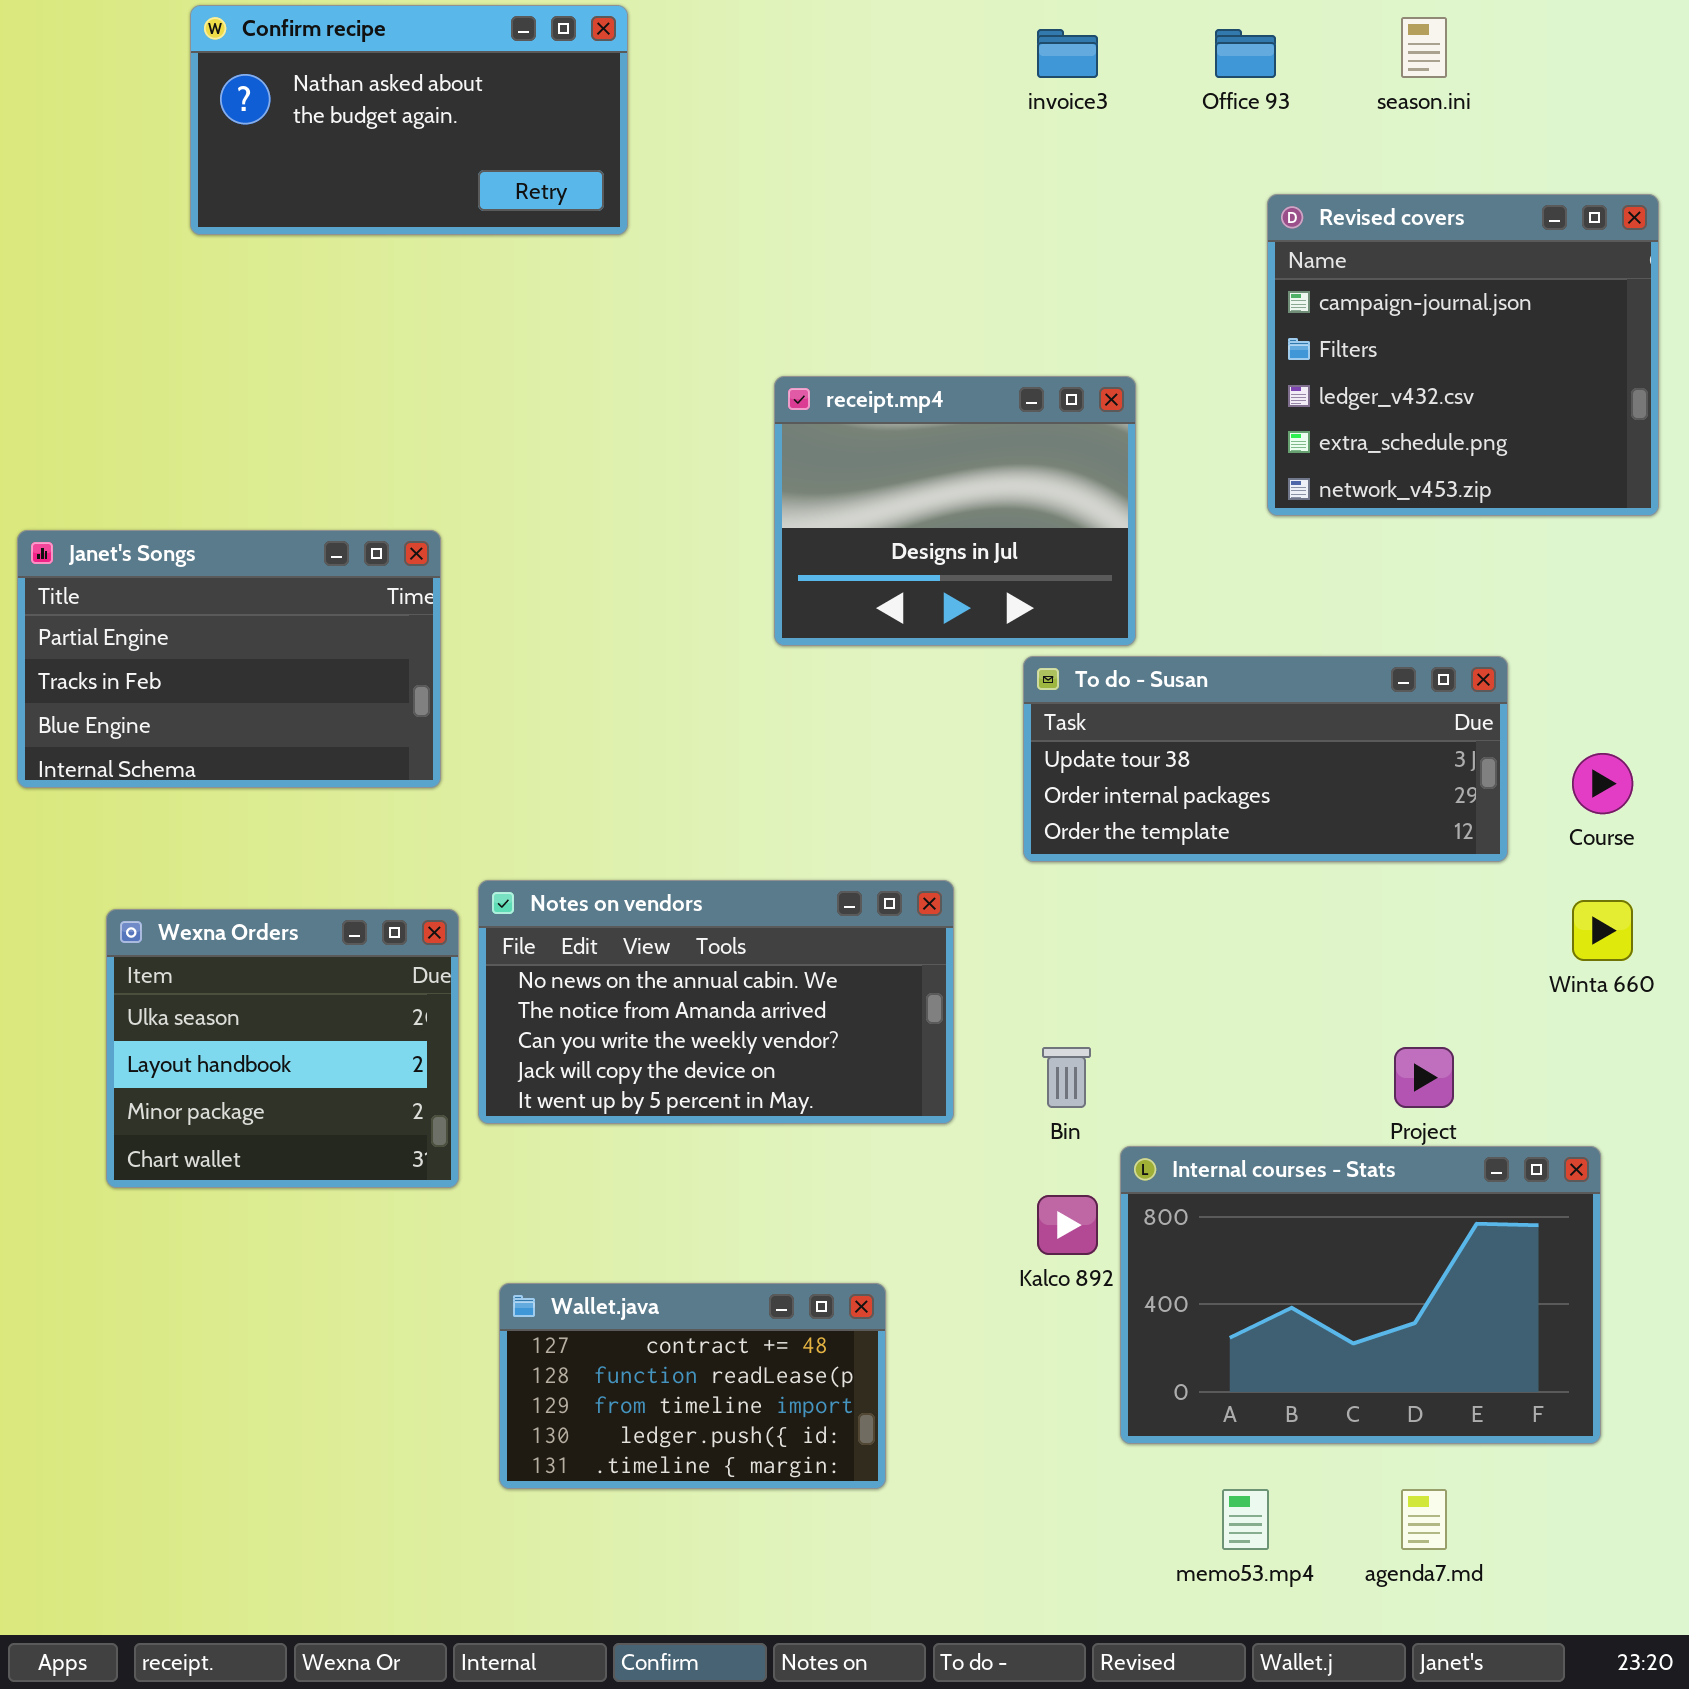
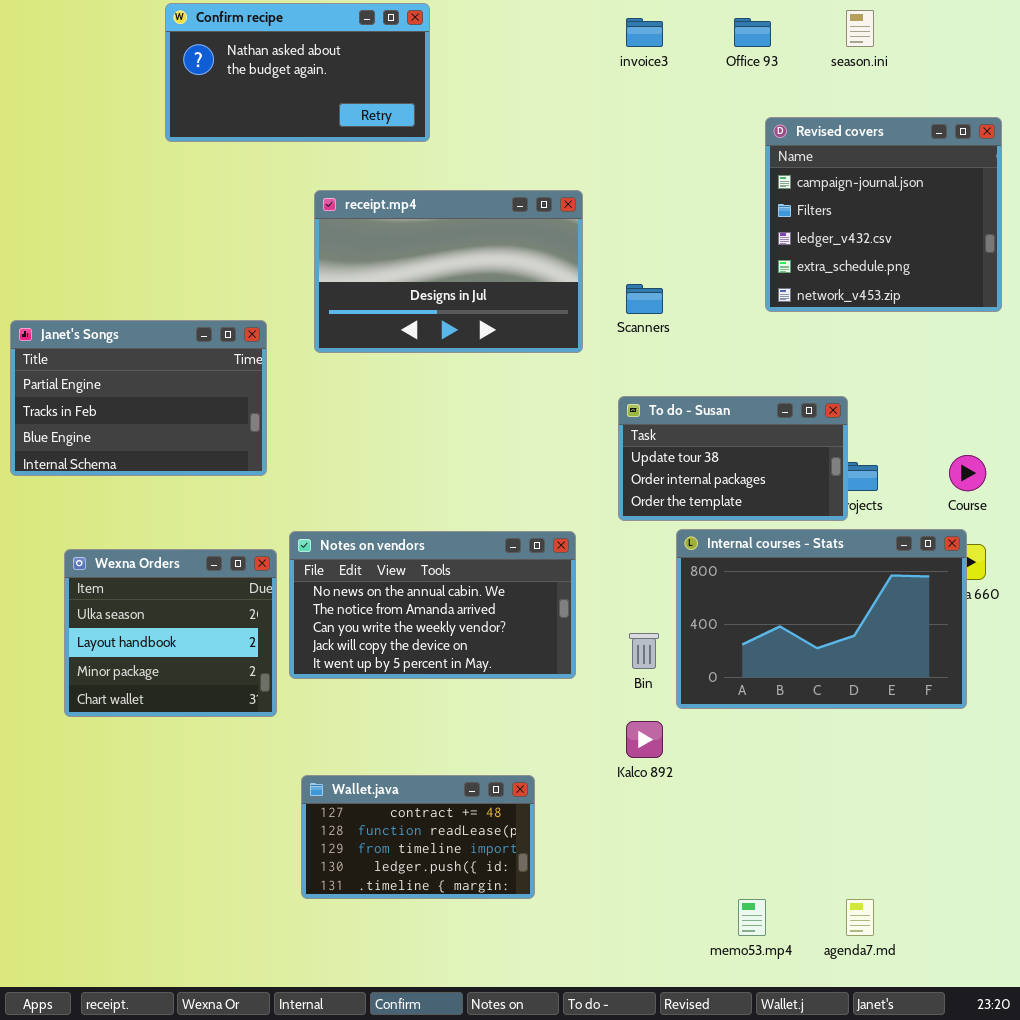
Confirm recipe: [190,5,628,235] -> [165,3,430,142], moved
receipt.mp4: [774,376,1136,646] -> [314,190,583,353], moved, resized
To do - Susan: [1023,656,1508,862] -> [618,396,848,521], resized
Internal courses - Stats: [1120,1146,1601,1444] -> [676,529,967,709], moved

